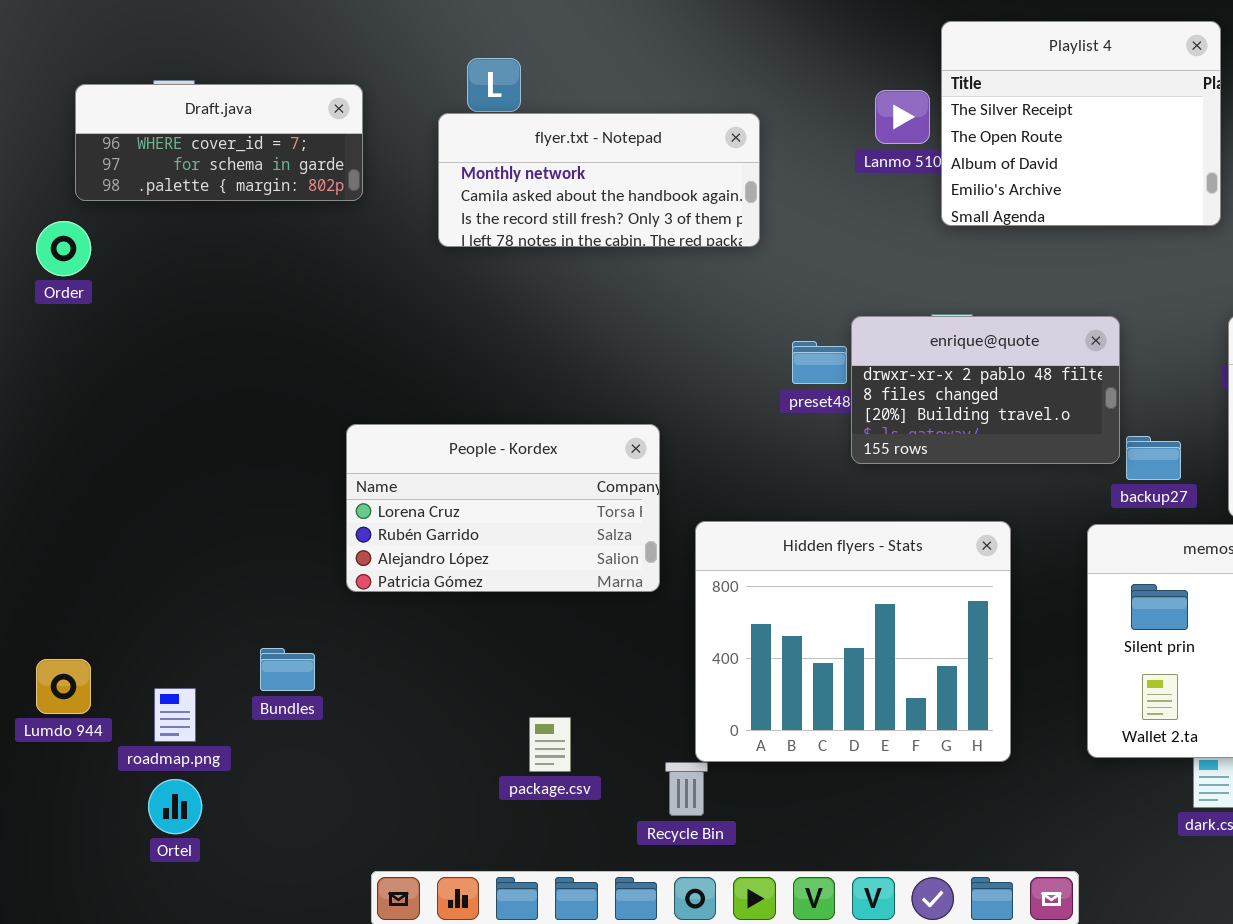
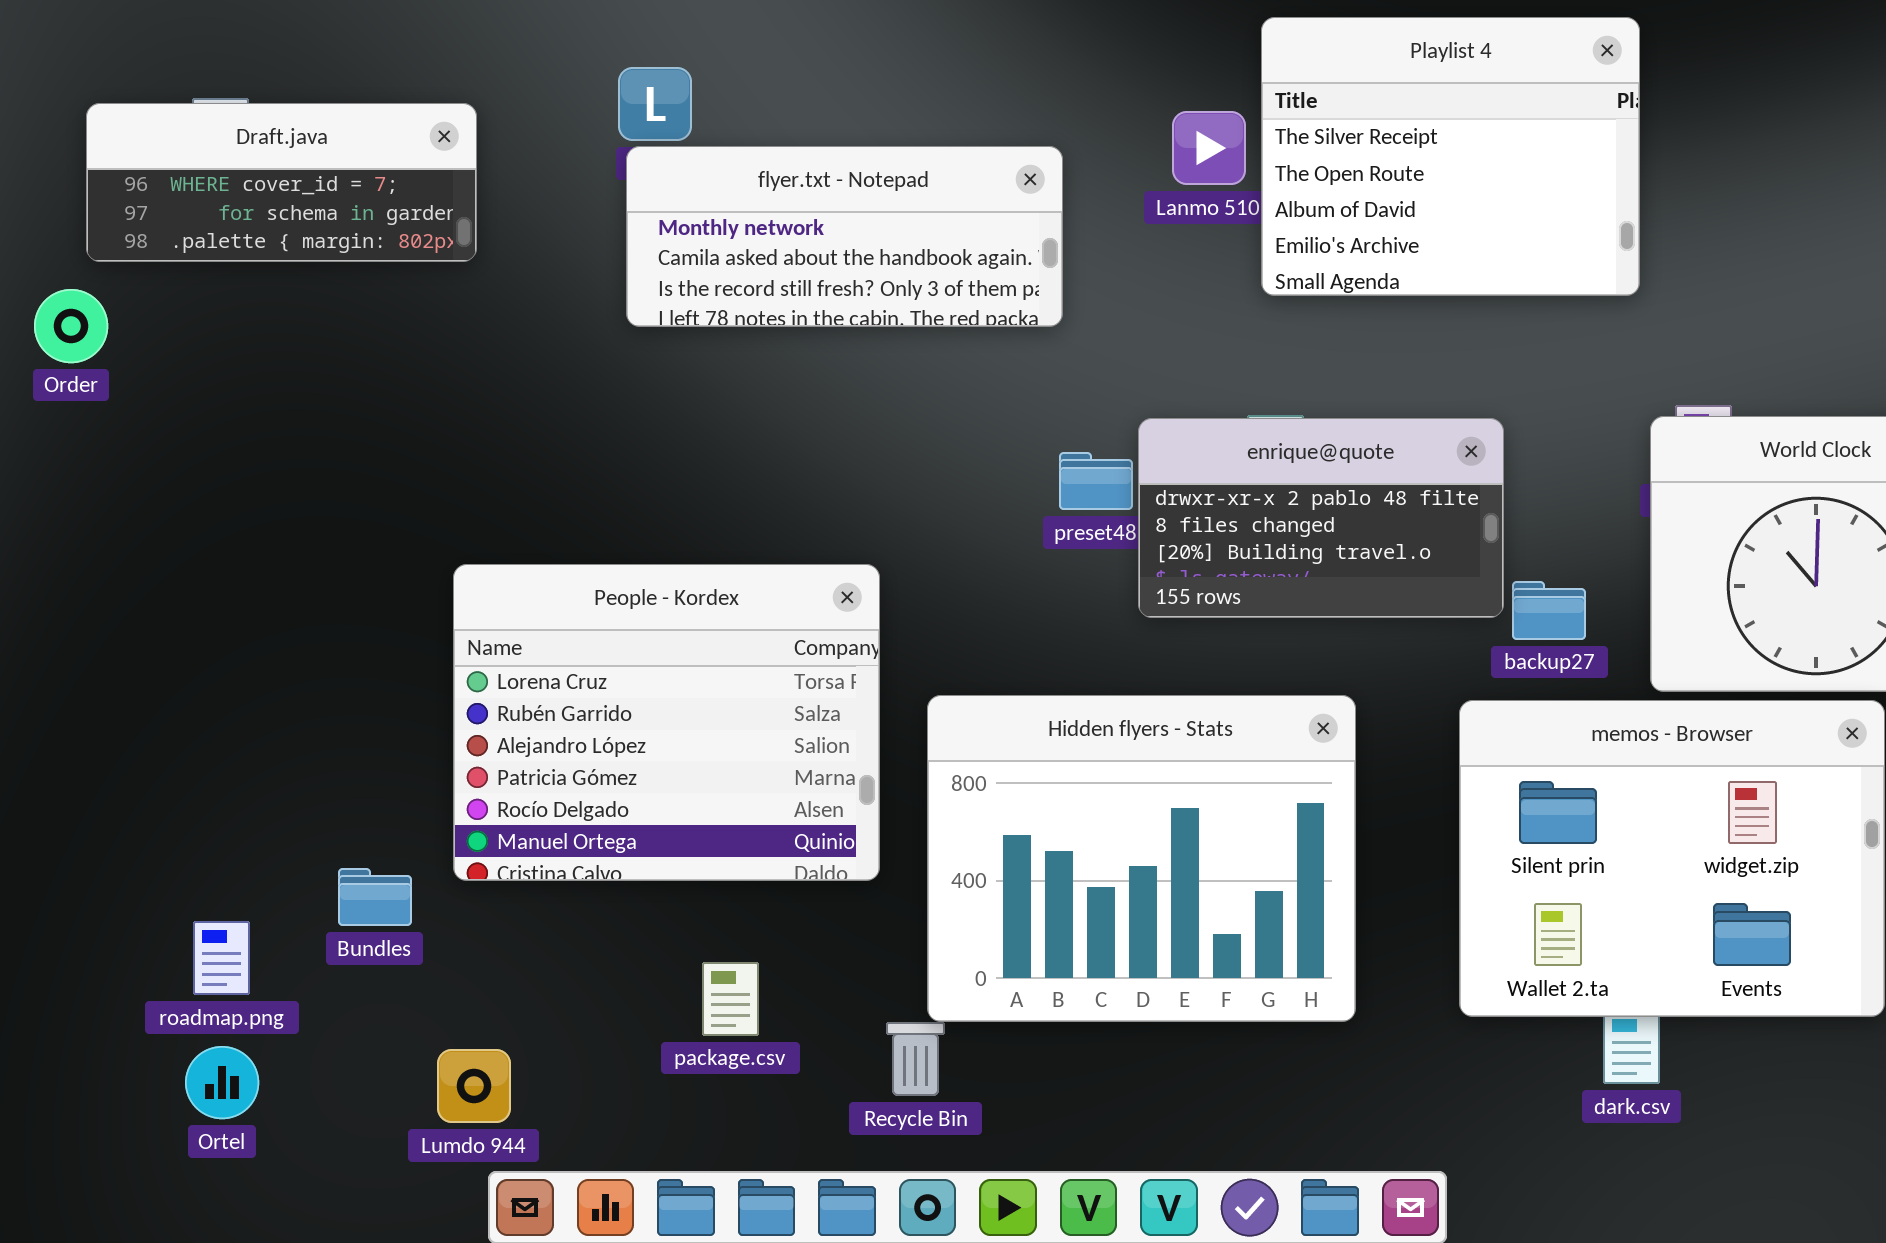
flyer.txt - Notepad: [438,113,760,247] -> [626,146,1063,327], moved
People - Kordex: [346,424,660,592] -> [453,564,880,881], resized
Lumdo 944: [36,659,91,714] -> [437,1049,511,1123], moved

